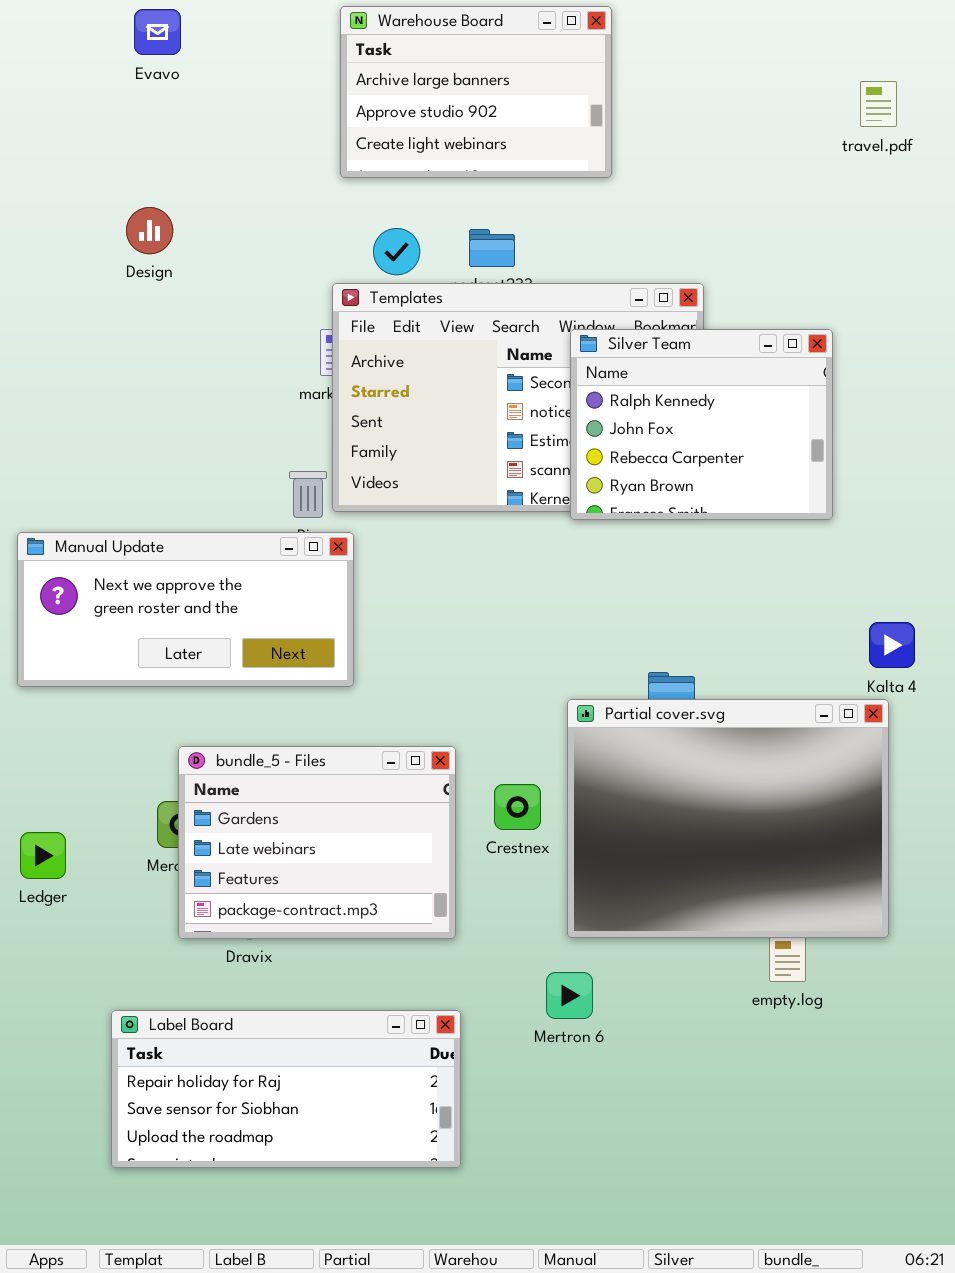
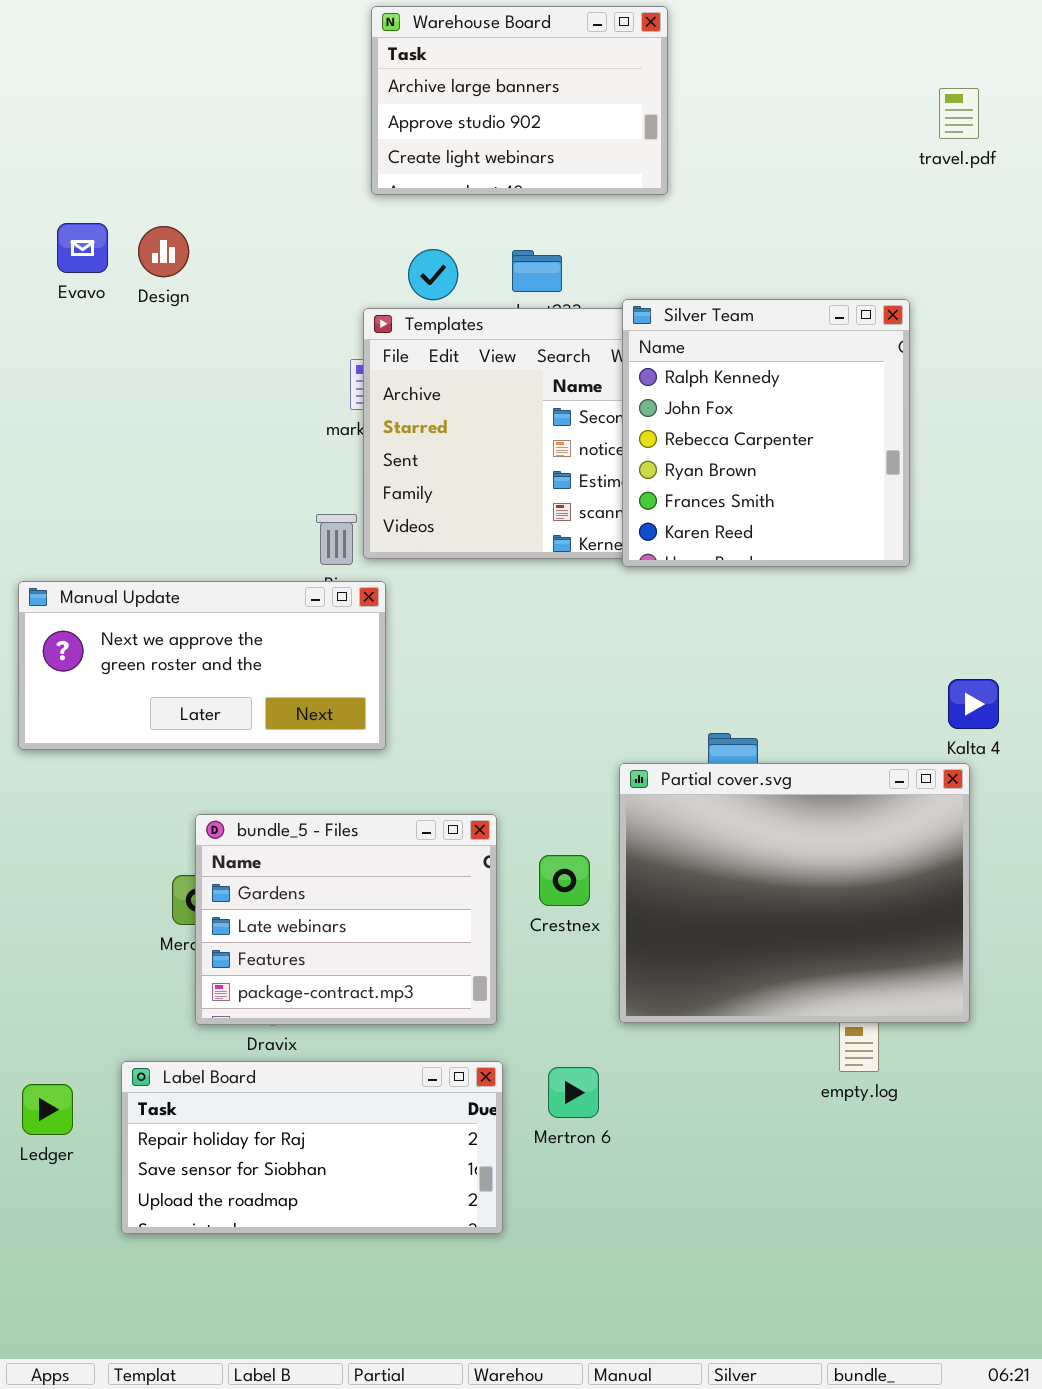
Evavo: [134,9,181,55] -> [57,223,108,273], moved
Silver Team: [570,329,833,520] -> [622,299,910,567], resized
Ledger: [20,832,66,879] -> [22,1084,73,1135], moved
Mertron 6: [546,972,593,1019] -> [548,1067,599,1118], moved
Label Board: [111,1010,461,1168] -> [121,1061,503,1234], moved

